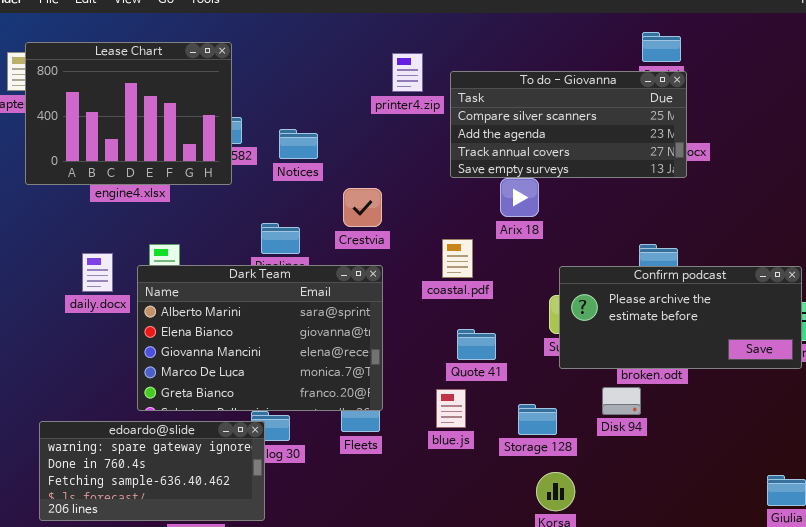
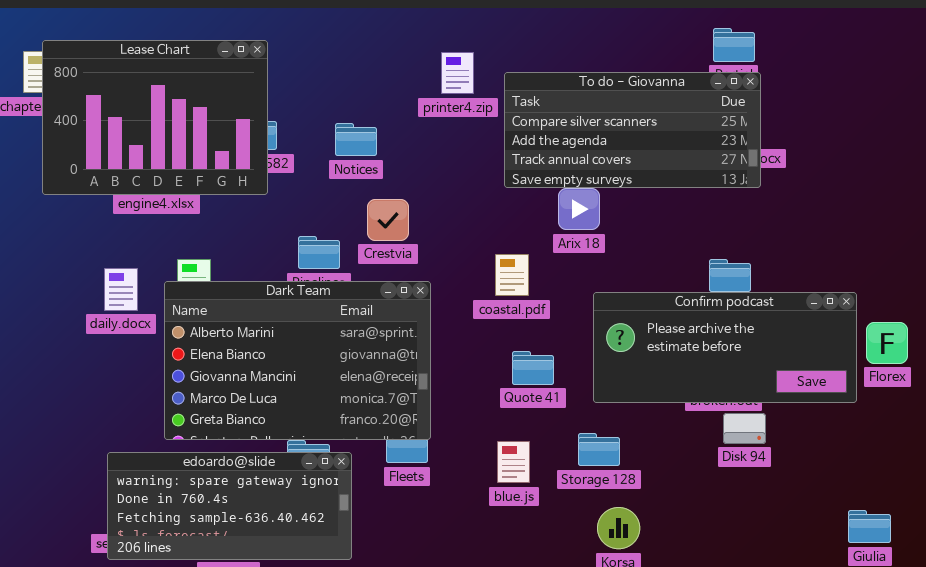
Notices: [279,129,318,159] -> [335,123,377,156], moved
Crestvia: [343,188,382,227] -> [367,199,409,241], moved
Confirm podcast: [559,266,802,369] -> [593,292,857,403], moved
Disk 94: [602,387,641,415] -> [723,413,766,444], moved
blue.js: [436,389,466,428] -> [497,441,530,483], moved
edoardo@slide: [39,421,265,521] -> [107,452,352,560], moved

